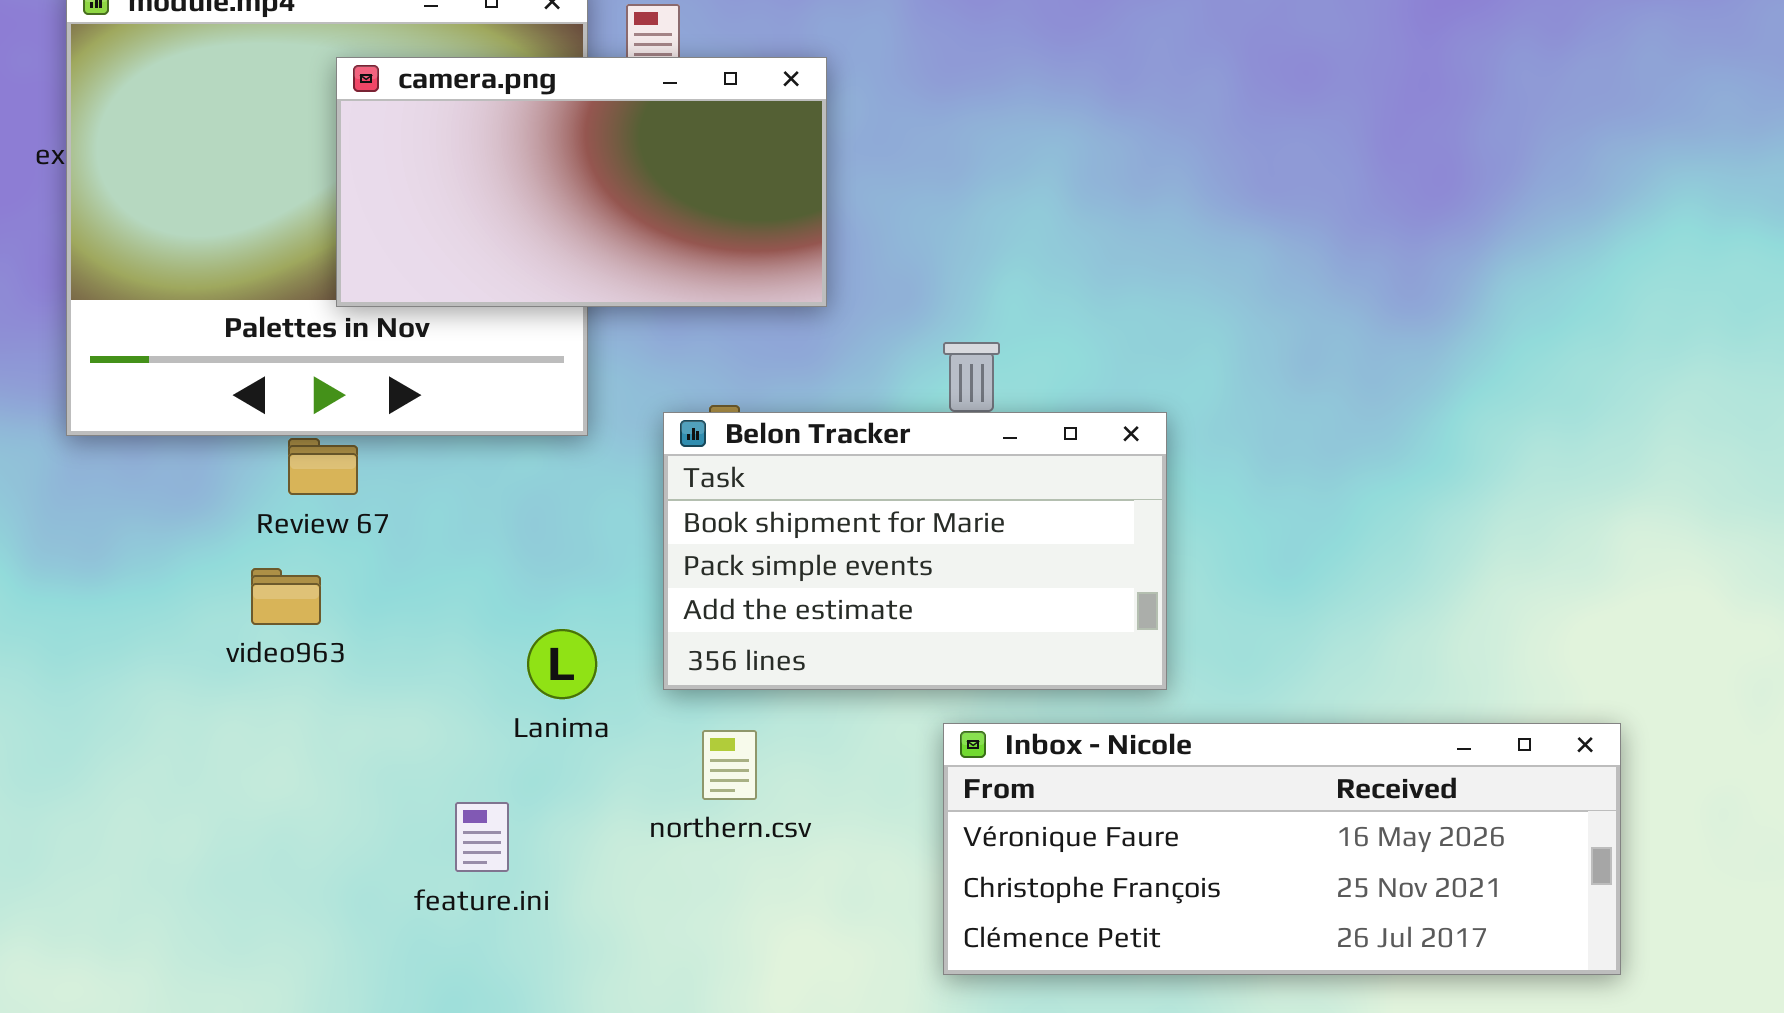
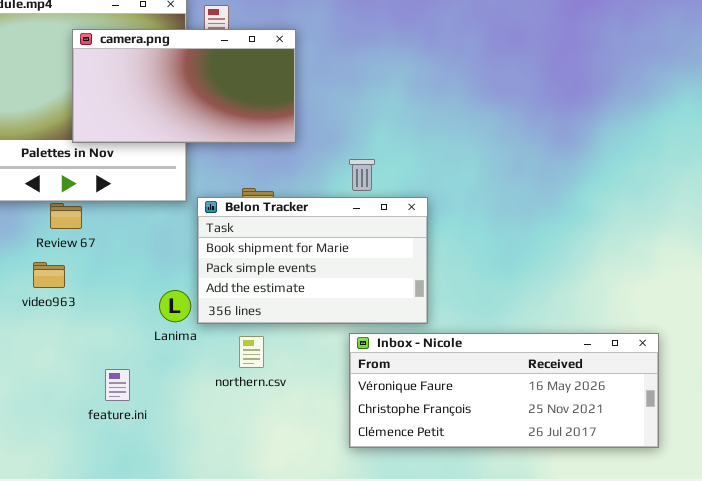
Belon Tracker: [663,412,1167,690] -> [197,197,428,324], moved
feature.ini: [455,802,509,872] -> [105,369,130,401], moved

